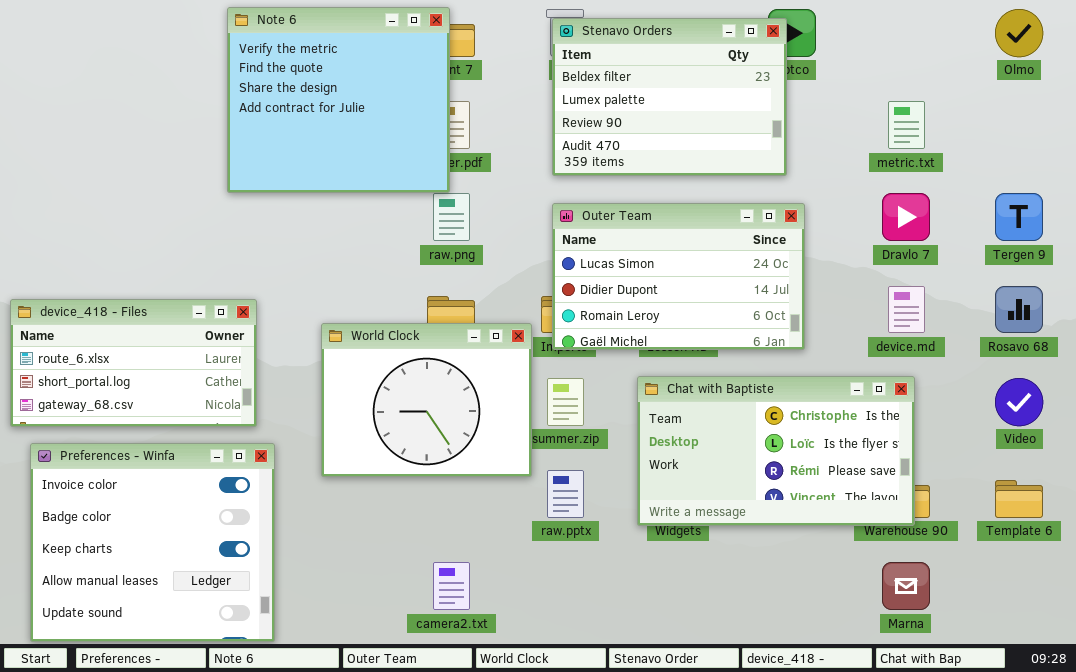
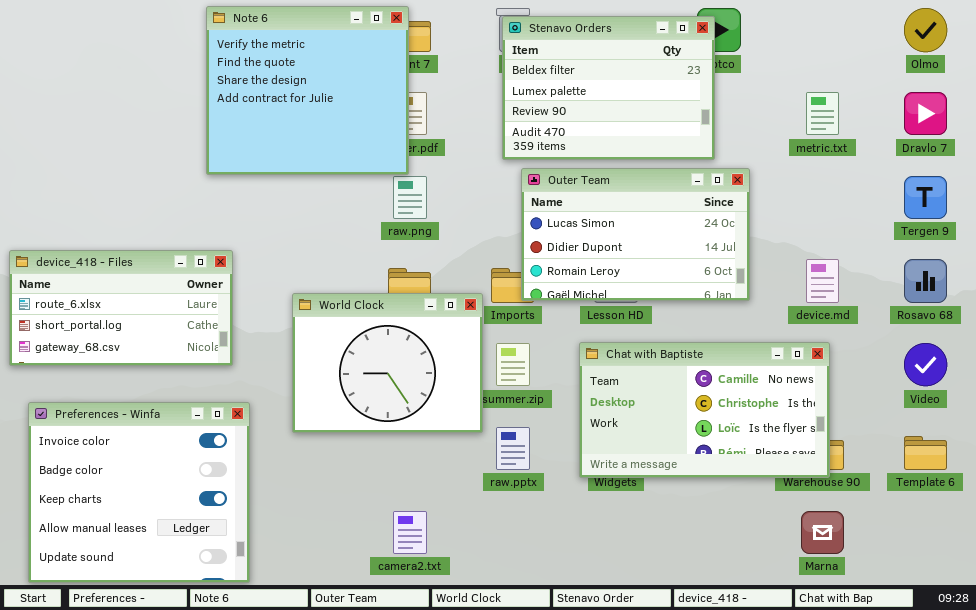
Dravlo 7: [882,193,930,241] -> [904,92,947,135], moved
Outer Team: [552,203,805,350] -> [521,168,750,301], moved
device_418 - Files: [10,299,257,427] -> [9,250,233,366], moved
Chat with Baptiste: [637,376,915,526] -> [579,342,830,478], scrolled up 1 row

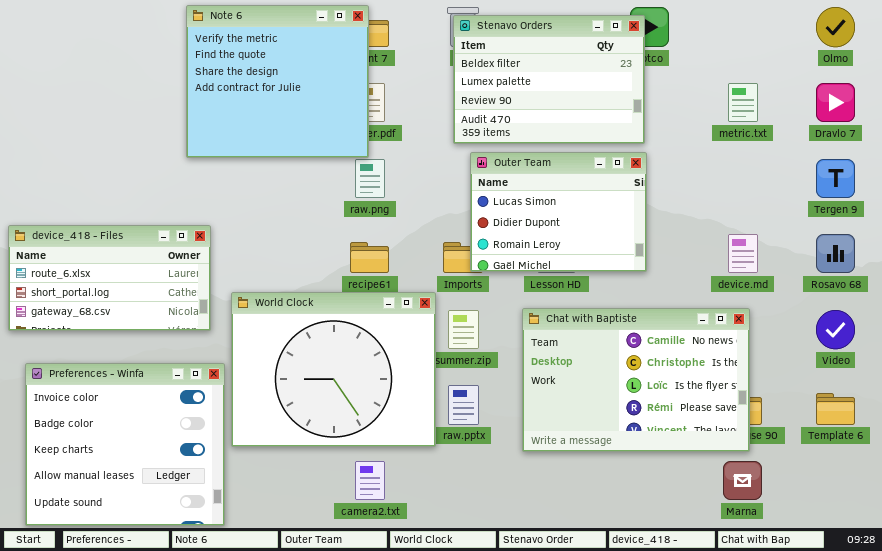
Outer Team: [521,168,750,301] -> [470,152,647,272], resized
World Clock: [292,293,483,433] -> [231,292,436,447], moved, resized
Chat with Baptiste: [579,342,830,478] -> [522,308,750,452], resized

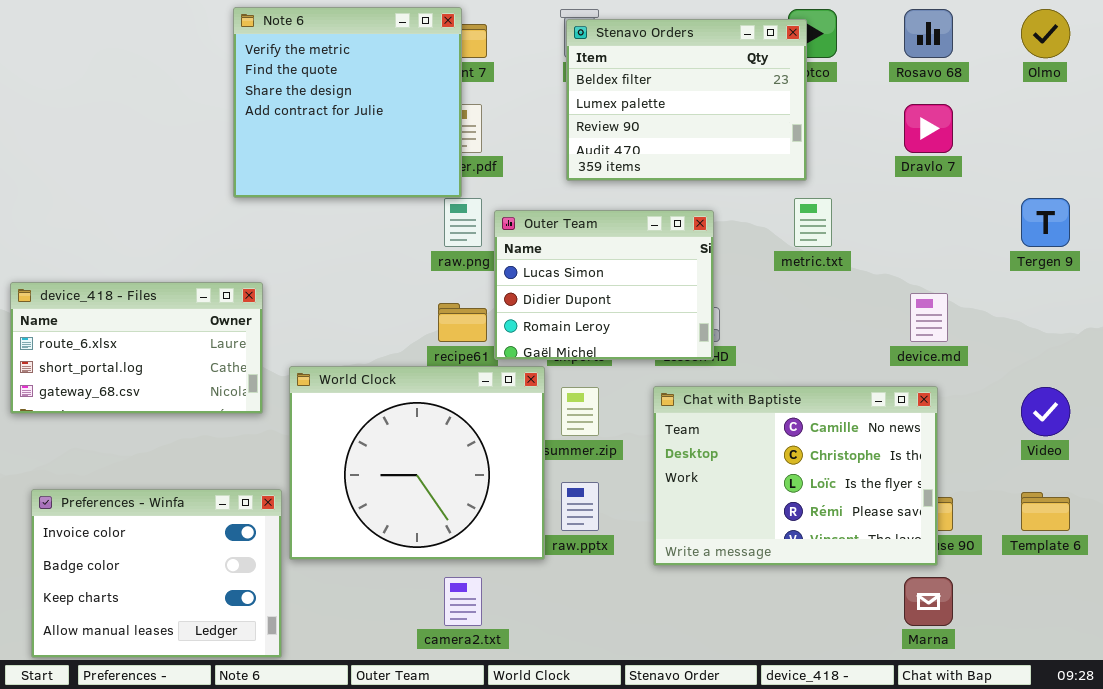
metric.txt: [728,83,758,122] -> [794,198,832,247], moved
Dravlo 7: [816,83,855,122] -> [904,104,953,153], moved
Outer Team: [470,152,647,272] -> [494,210,714,360], moved
Rosavo 68: [816,234,855,273] -> [904,9,953,58], moved
Preferences - Winfa: [25,363,225,526] -> [31,489,282,658], resized

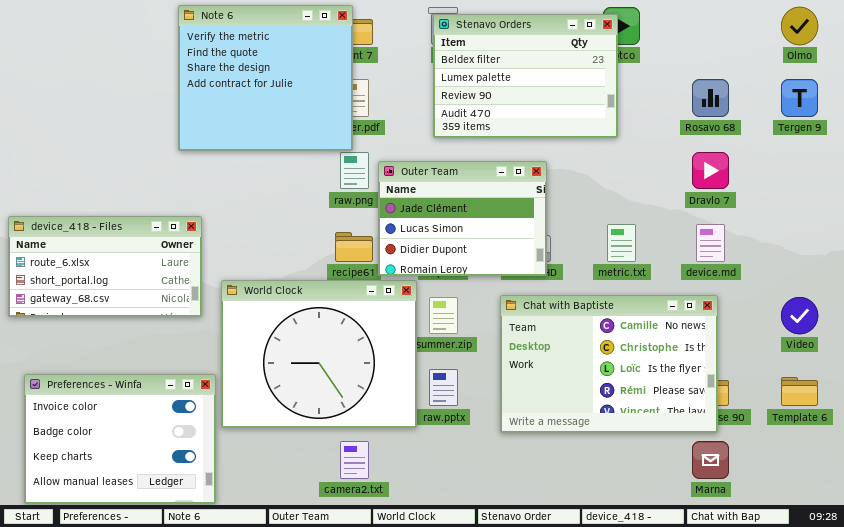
Rosavo 68: [904,9,953,58] -> [692,79,729,117], moved
Dravlo 7: [904,104,953,153] -> [692,152,729,189], moved
metric.txt: [794,198,832,247] -> [607,224,636,262], moved
Tergen 9: [1021,198,1070,247] -> [781,79,818,117], moved
Outer Team: [494,210,714,360] -> [378,161,547,276], scrolled up 1 row

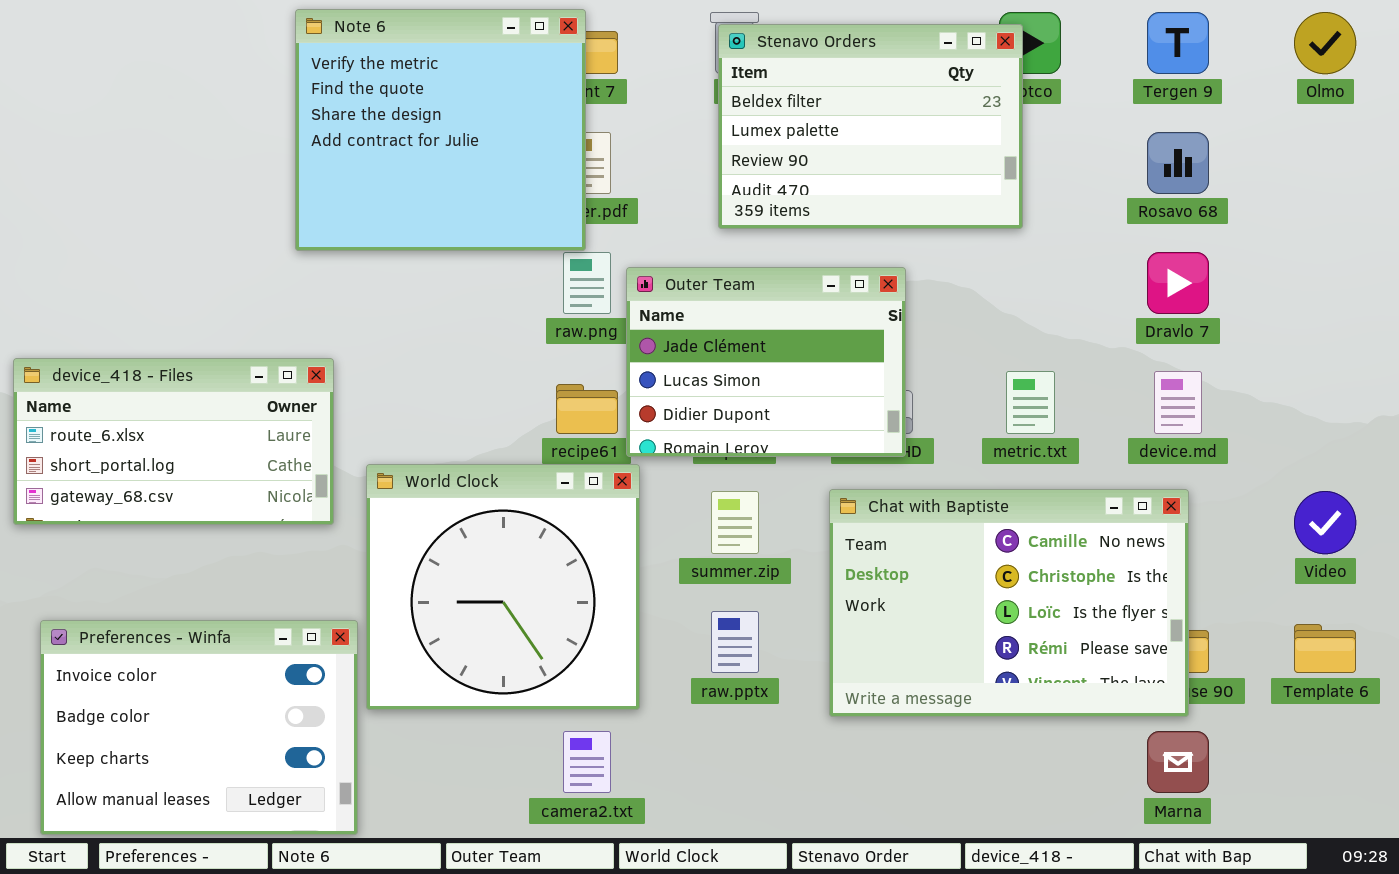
Tergen 9: [781,79,818,117] -> [1147,12,1209,74], moved
World Clock: [221,280,417,428] -> [366,464,640,710], resized

